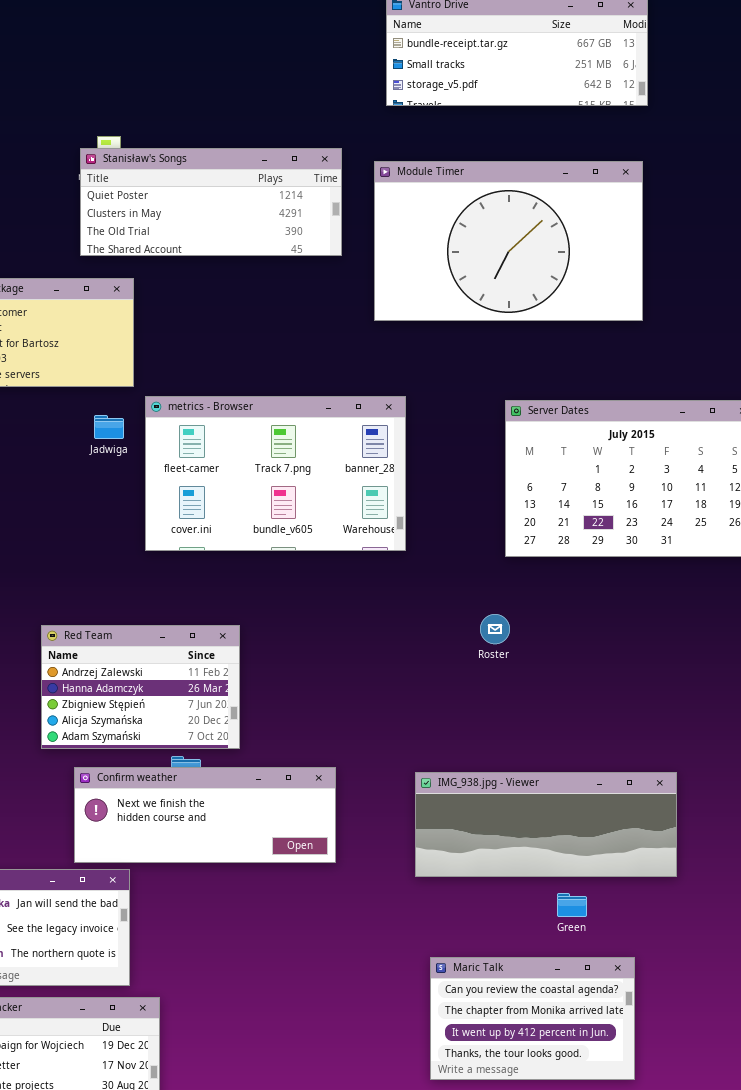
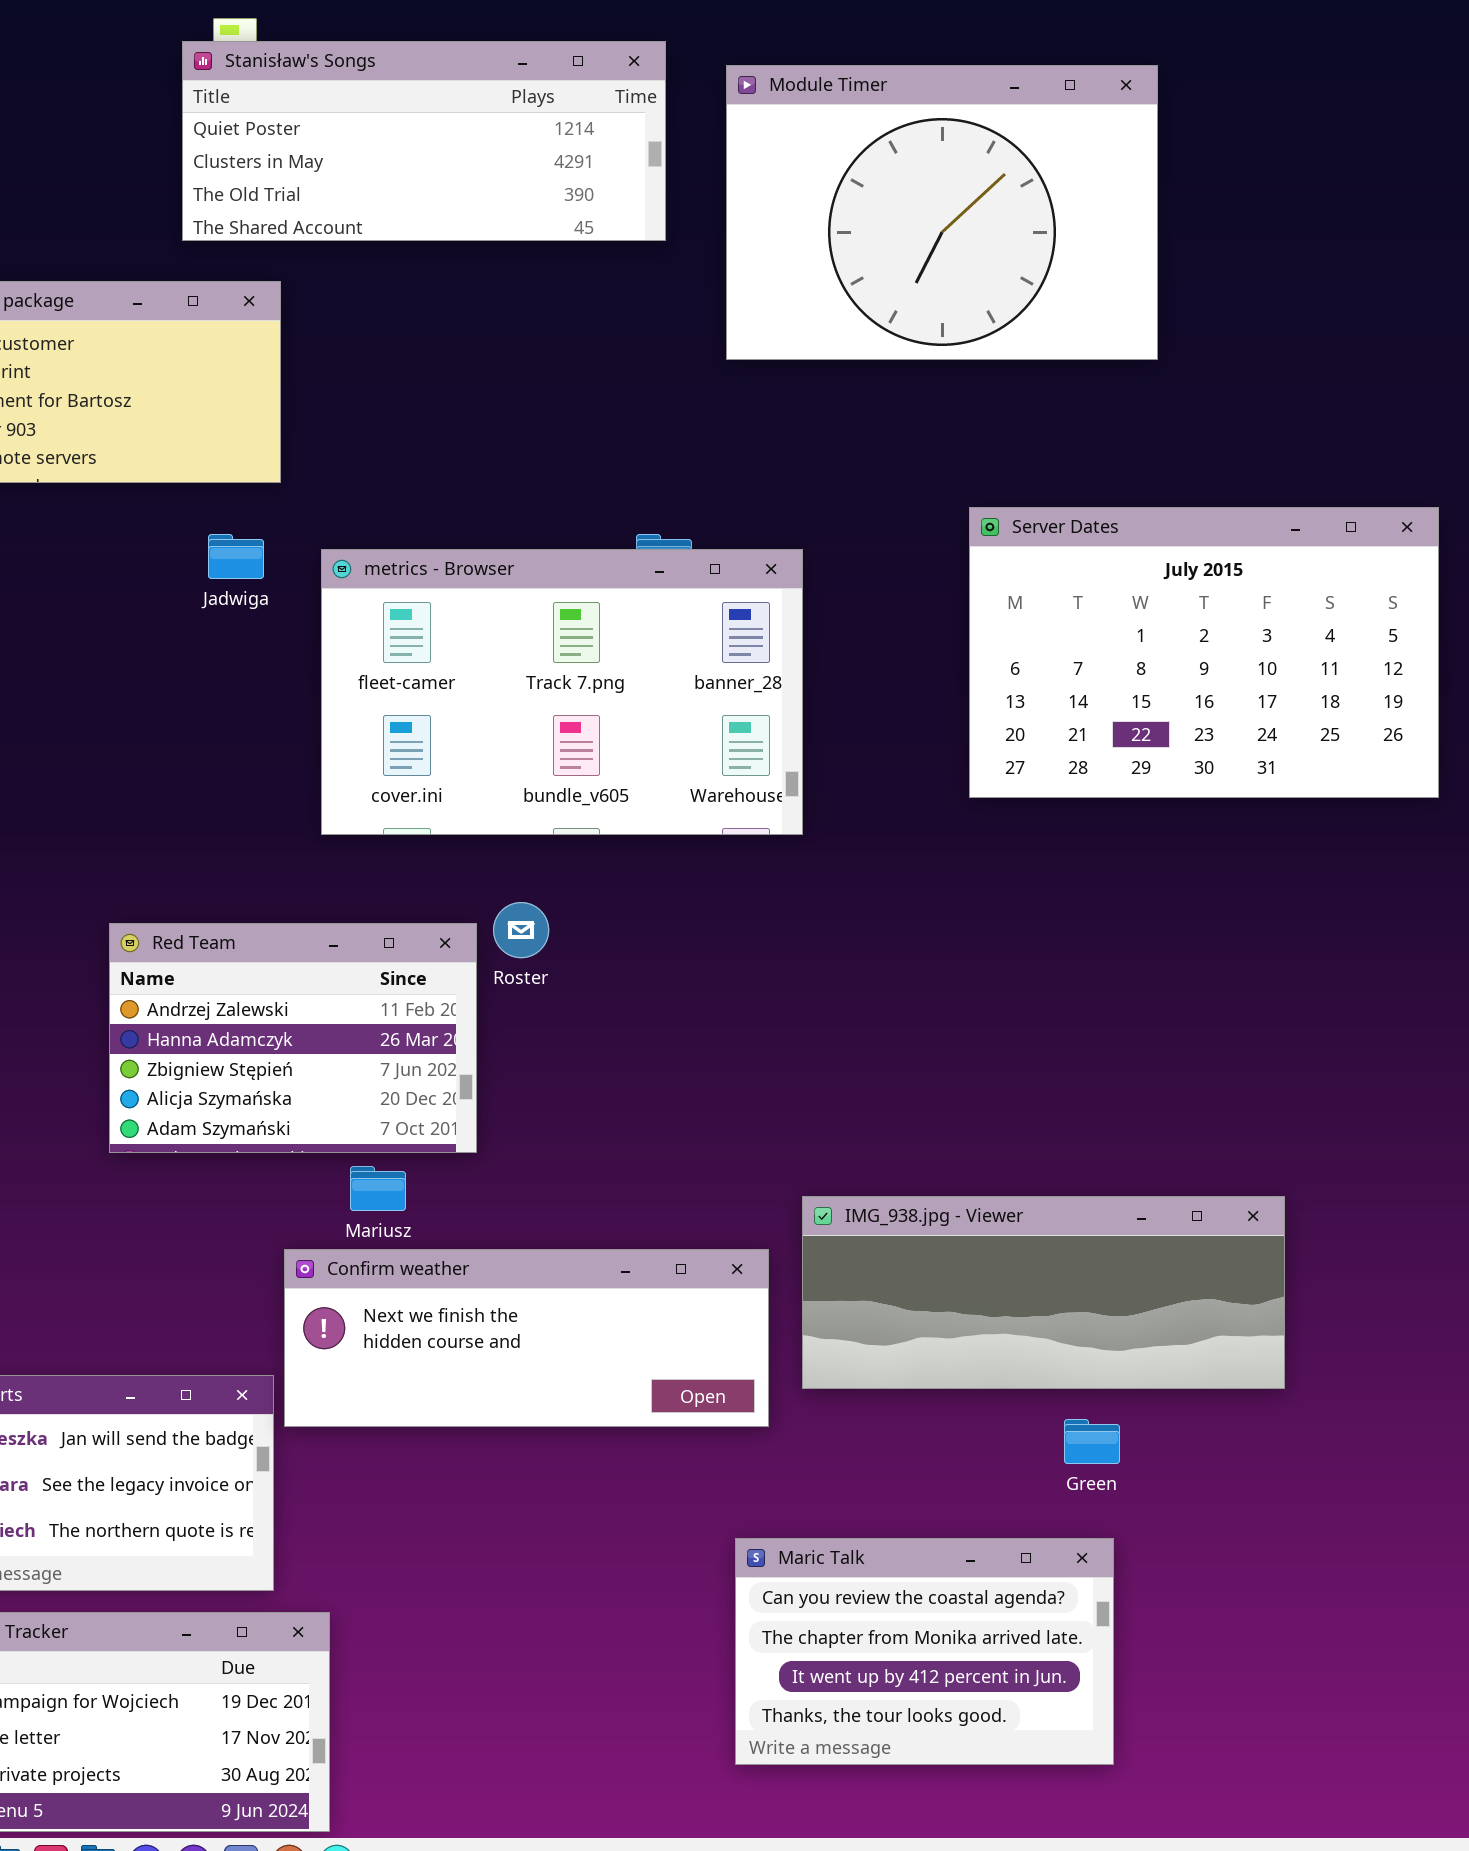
Module Timer: [374,161,643,321] -> [726,65,1158,360], resized
metrics - Browser: [145,396,406,551] -> [321,549,803,835], moved
Roster: [480,614,510,644] -> [493,902,549,958], moved
Confirm weather: [74,767,336,863] -> [284,1249,769,1427], moved
Maric Talk: [430,957,635,1080] -> [735,1538,1114,1765], moved

